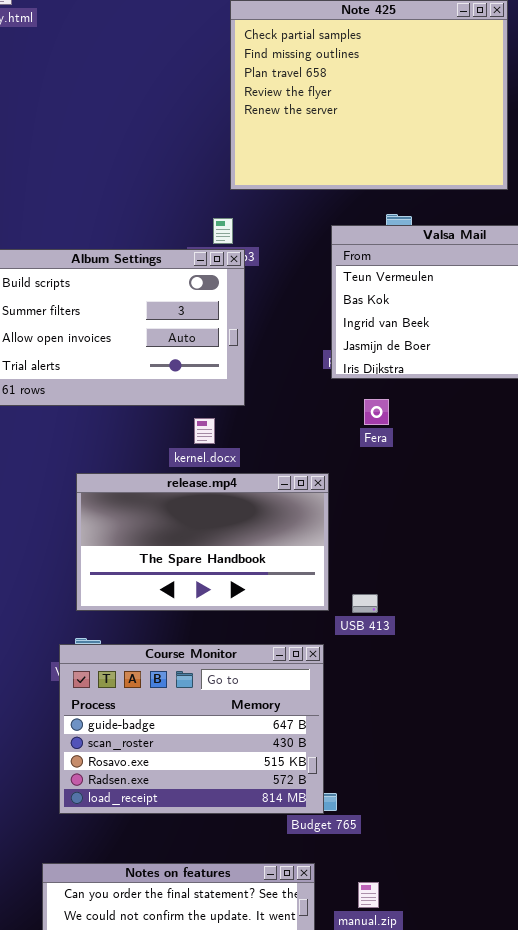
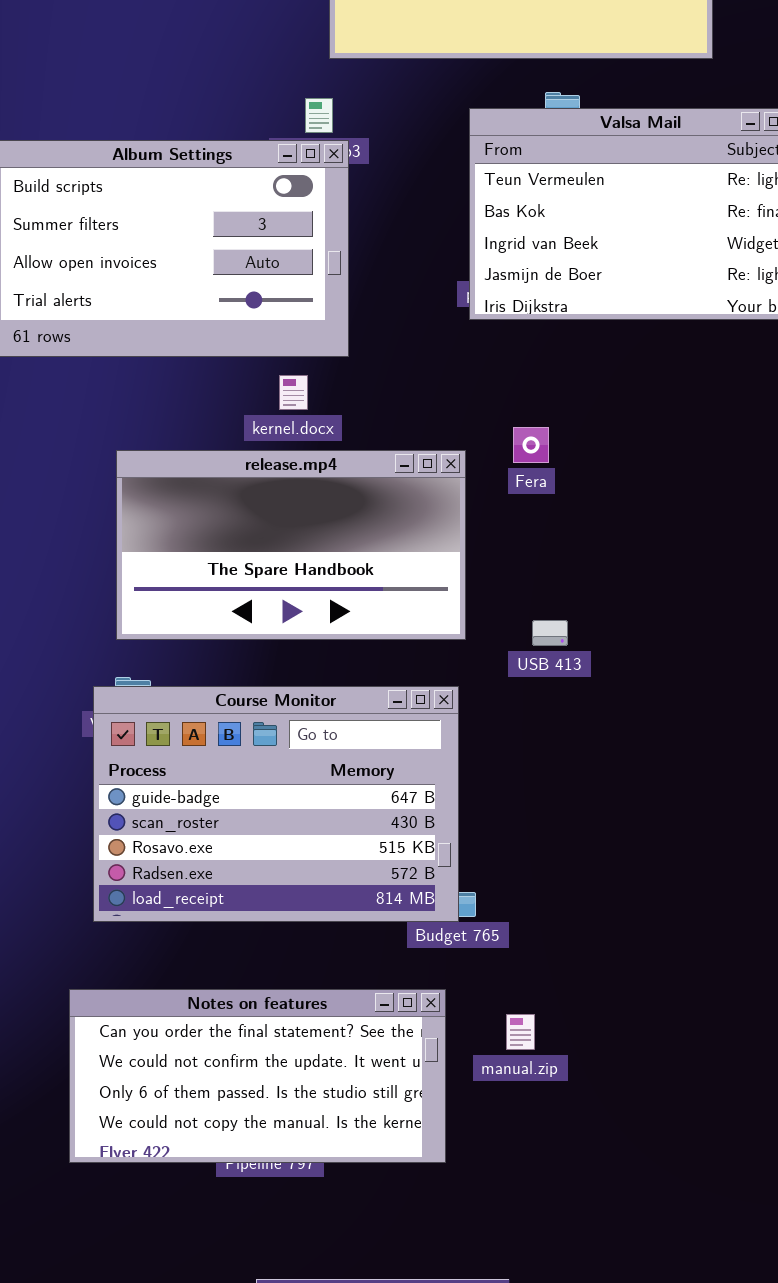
Fera: [364,399,389,425] -> [513,427,549,463], moved
USB 413: [352,594,378,613] -> [532,620,568,646], moved

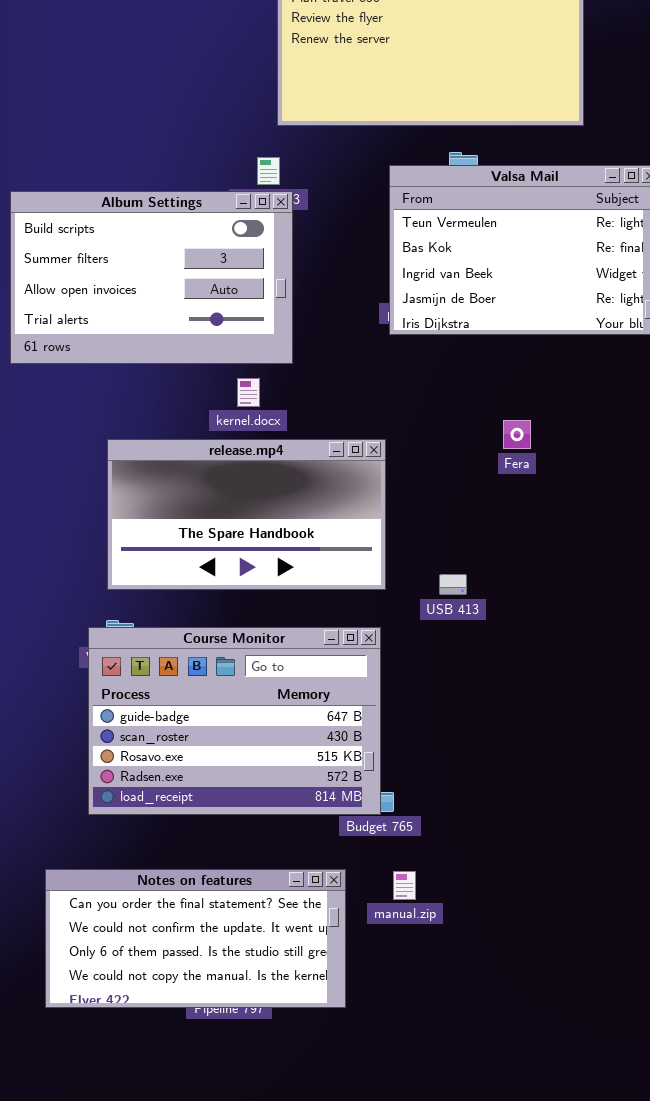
Fera: [513,427,549,463] -> [503,420,531,449], moved
Notes on features: [69,989,446,1163] -> [45,869,346,1008], moved
manual.zip: [506,1014,535,1050] -> [393,871,416,900], moved

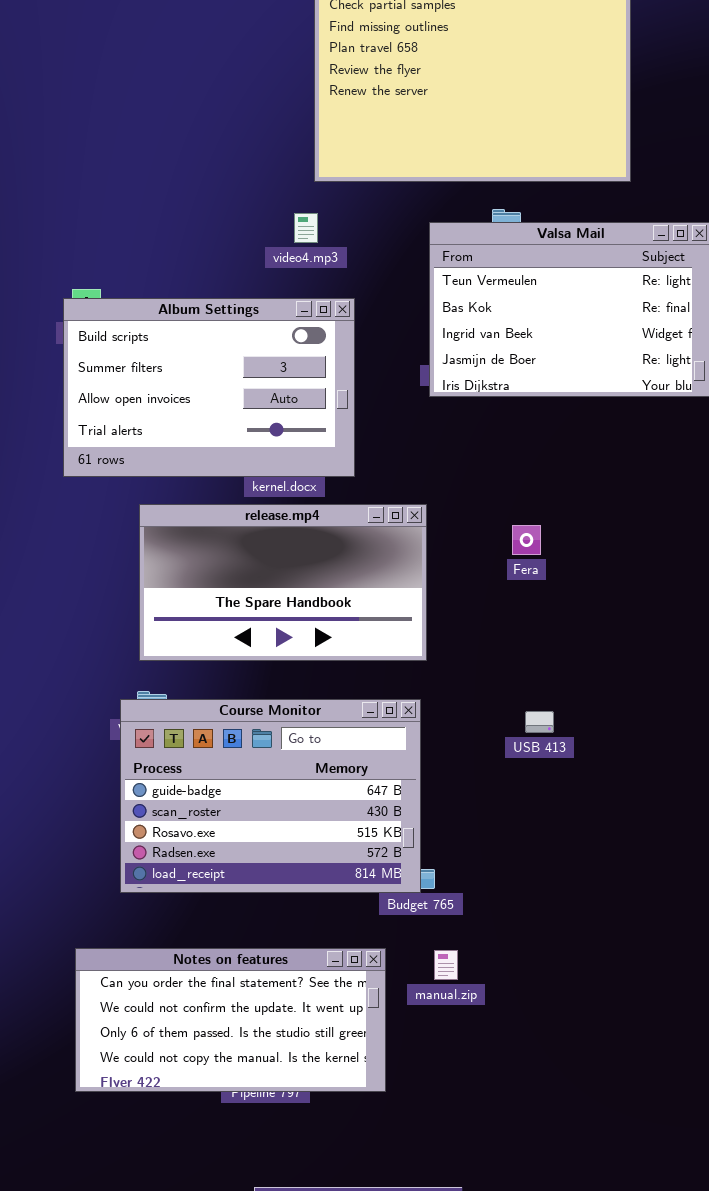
Album Settings: [10,191,293,364] -> [63,298,355,477], moved
Fera: [503,420,531,449] -> [512,525,541,555], moved
USB 413: [439,574,467,595] -> [525,711,554,733], moved

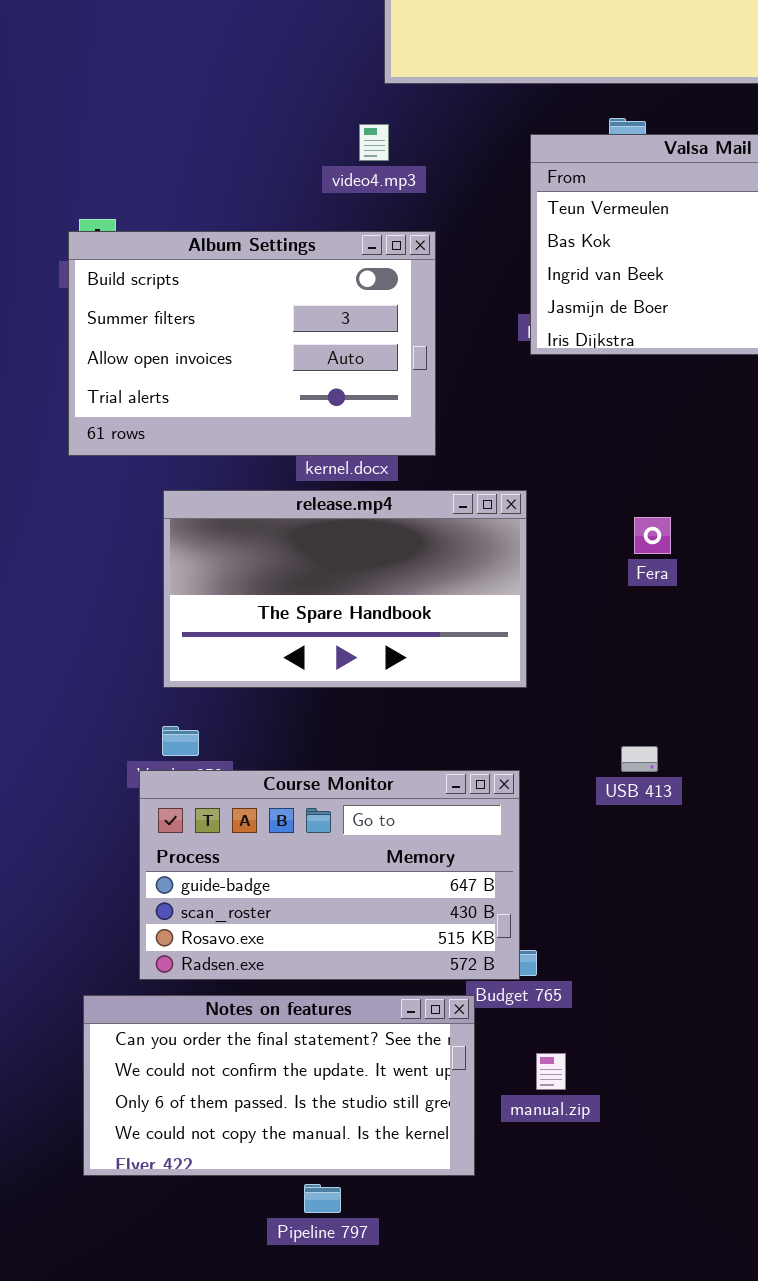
Course Monitor: [120,699,421,893] -> [139,770,520,980], resized
USB 413: [525,711,554,733] -> [621,746,658,772], moved
Notes on features: [75,948,386,1092] -> [83,995,475,1176], moved

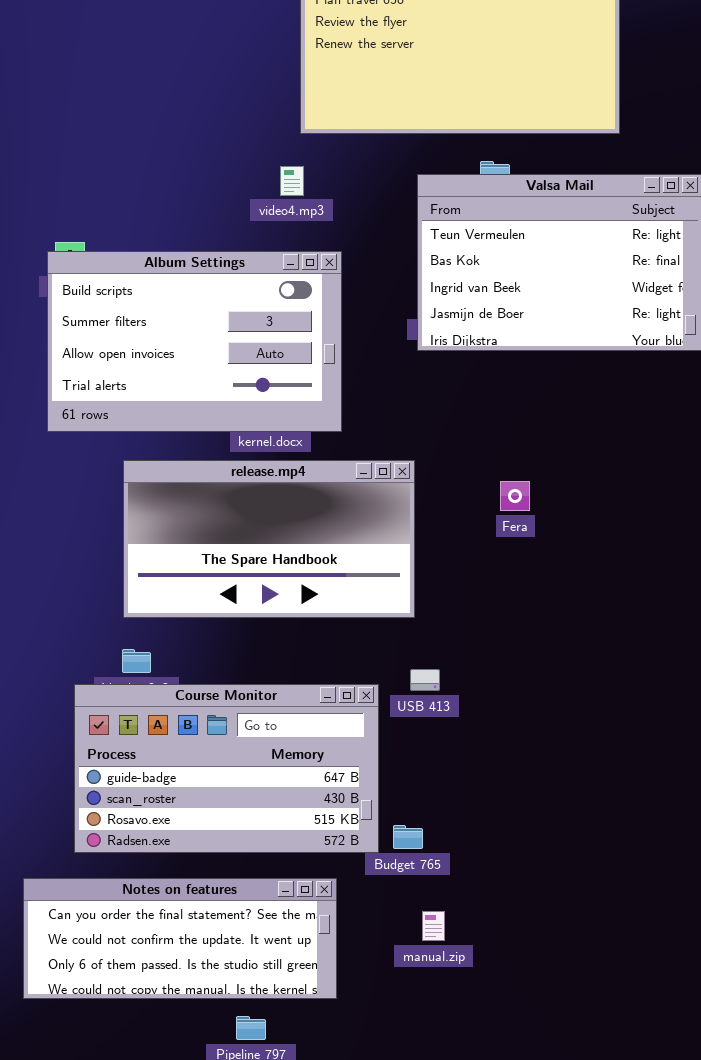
USB 413: [621,746,658,772] -> [410,669,440,691], moved
Course Monitor: [139,770,520,980] -> [74,684,379,853], moved
Notes on features: [83,995,475,1176] -> [23,878,337,999], moved, resized

